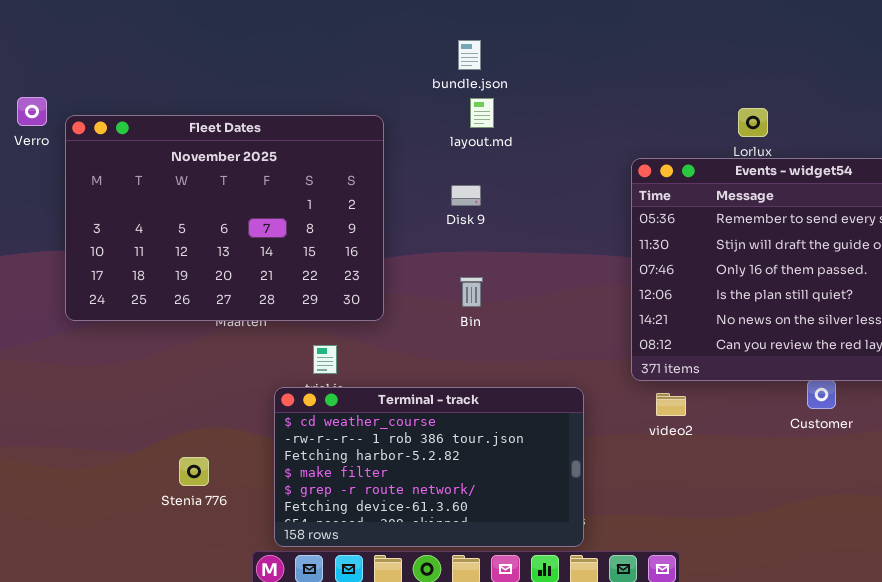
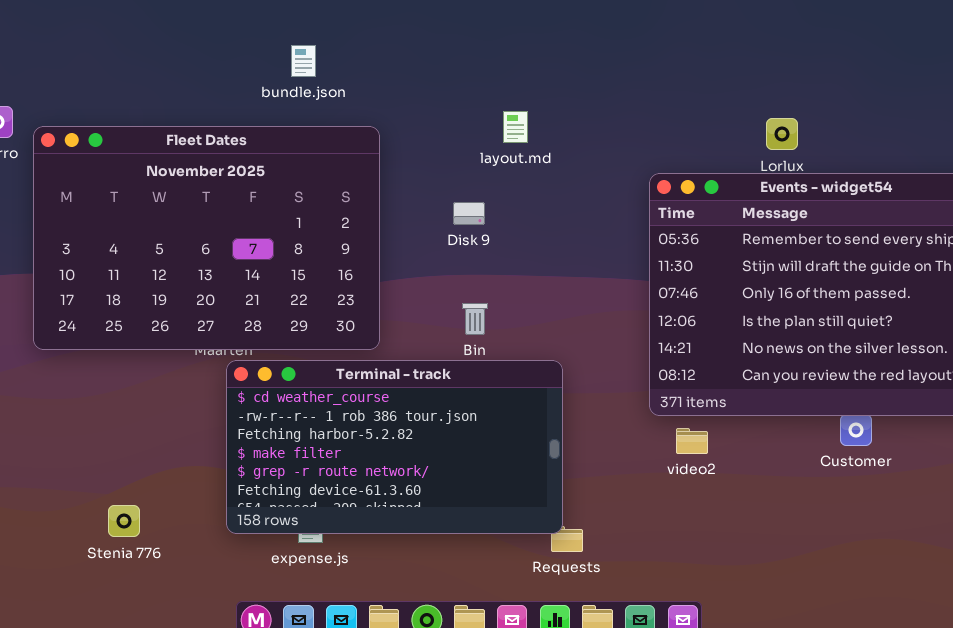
bundle.json: [458,40,481,70] -> [291,45,316,77], moved
layout.md: [470,98,494,128] -> [503,111,528,143], moved
Terminal - track: [274,387,584,547] -> [226,360,563,534], moved
Stenia 776: [179,457,209,486] -> [108,505,140,537], moved

